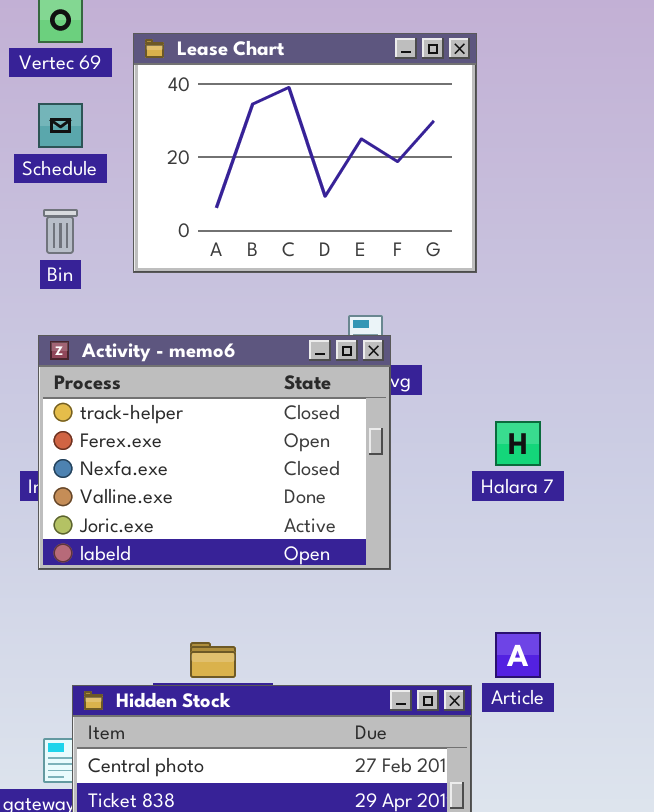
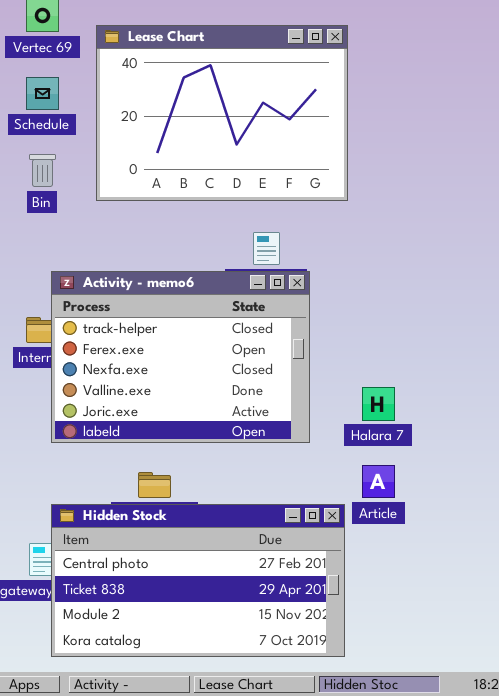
Activity - memo6: [38,335,391,570] -> [51,271,310,443], moved
Halara 7: [495,421,541,466] -> [362,387,395,421], moved

